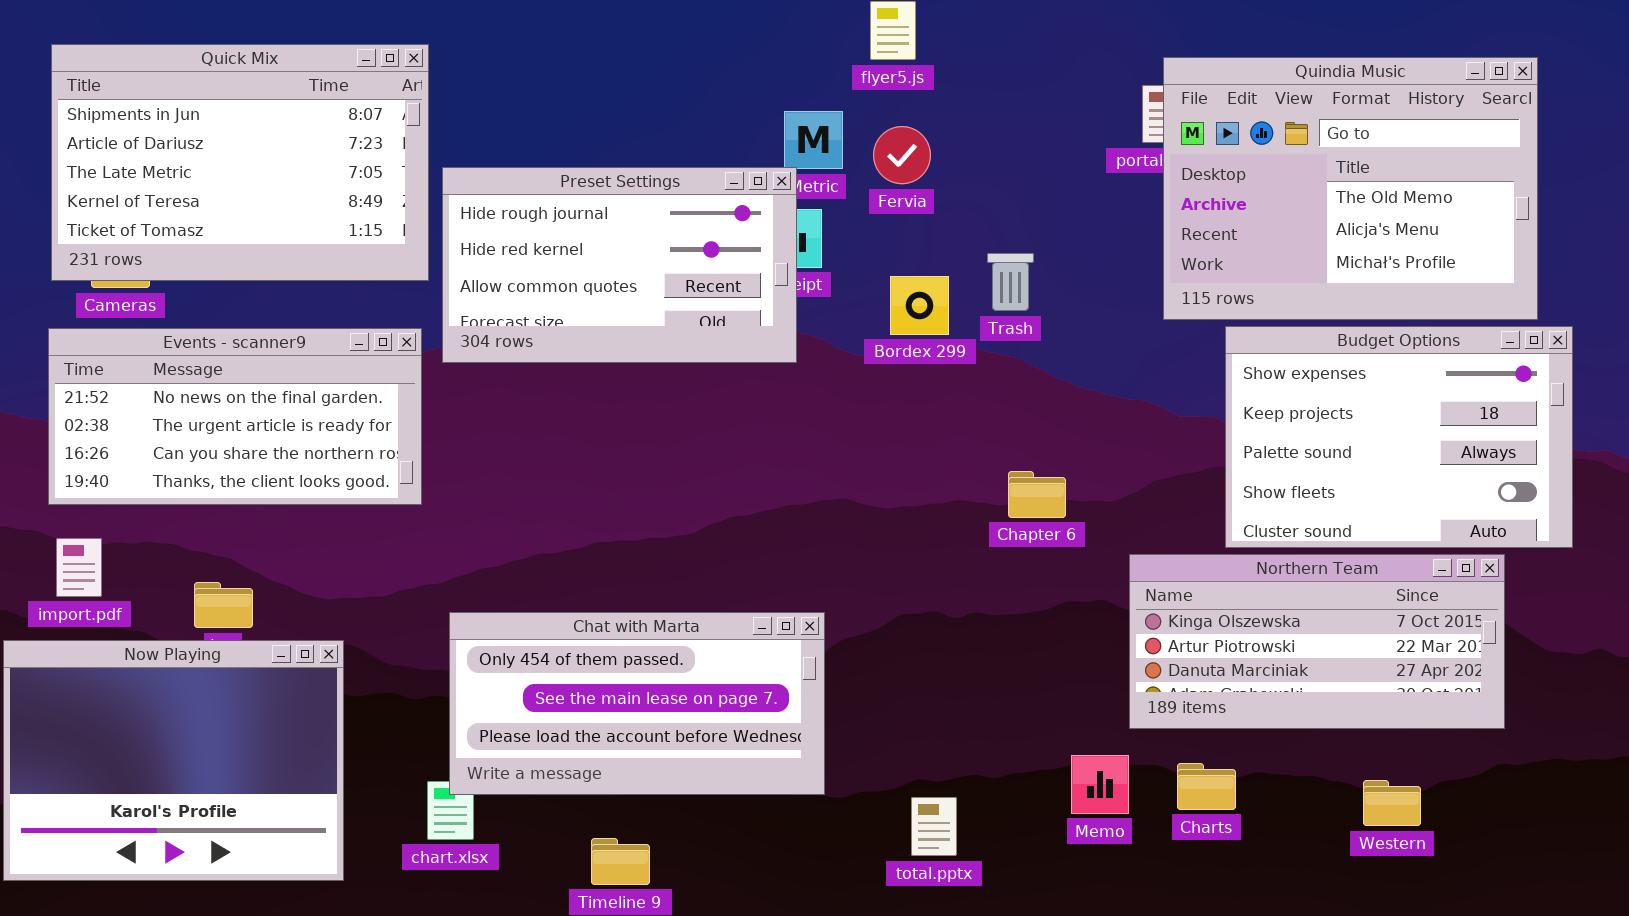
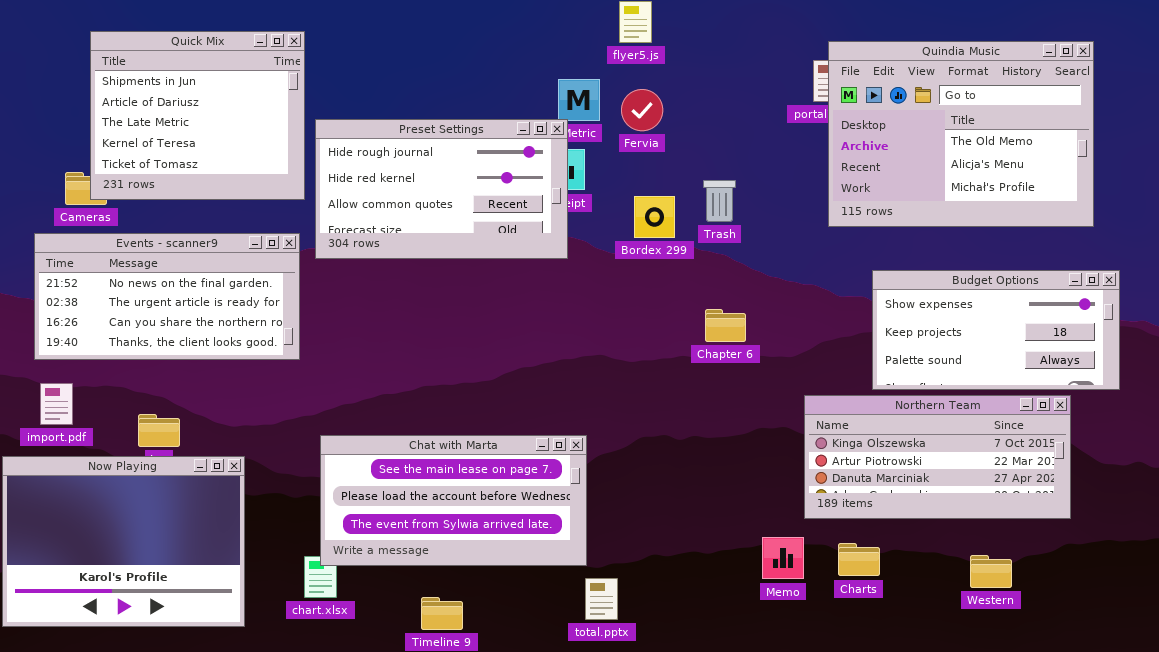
Quick Mix: [51,44,429,281] -> [90,31,305,200], resized
Budget Options: [1225,326,1573,548] -> [872,270,1120,390], resized
Chapter 6: [1008,471,1066,518] -> [705,309,746,342], moved
Chat with Marta: [449,612,825,795] -> [320,435,587,566], scrolled down 1 row
total.pptx: [911,797,957,856] -> [585,578,618,620], moved

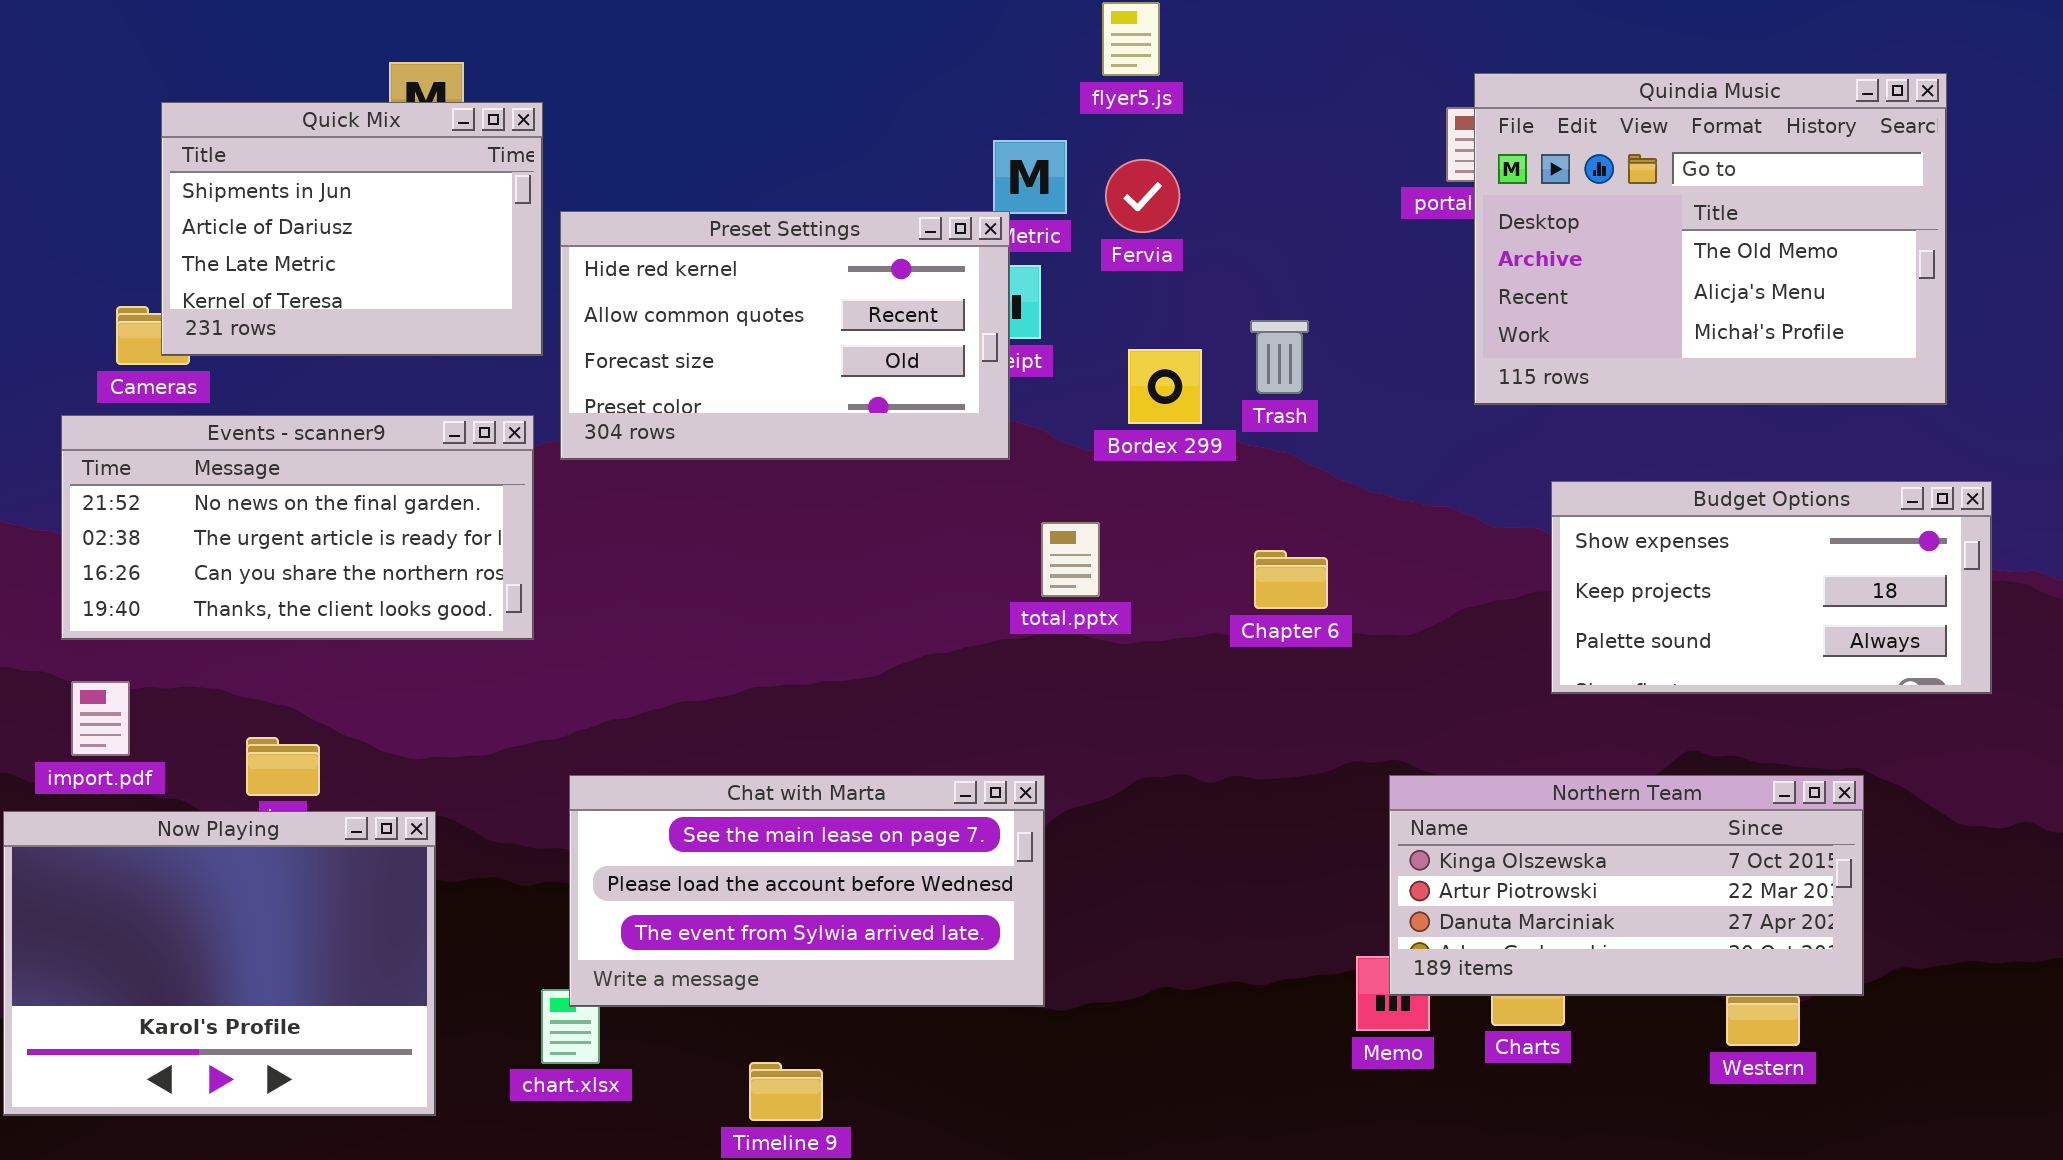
Quick Mix: [90,31,305,200] -> [161,102,543,356], resized
Preset Settings: [315,119,568,259] -> [560,211,1010,460], scrolled down 1 row
Northern Team: [804,395,1071,519] -> [1389,775,1864,996], moved
total.pptx: [585,578,618,620] -> [1041,522,1100,597], moved

